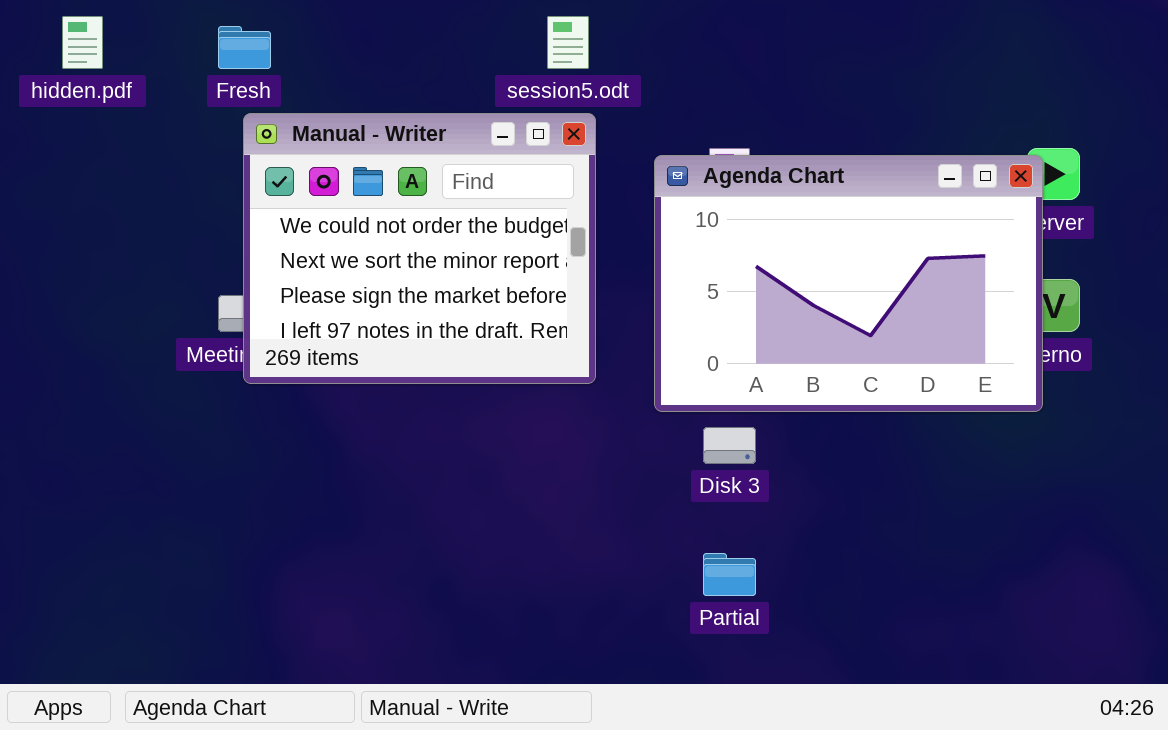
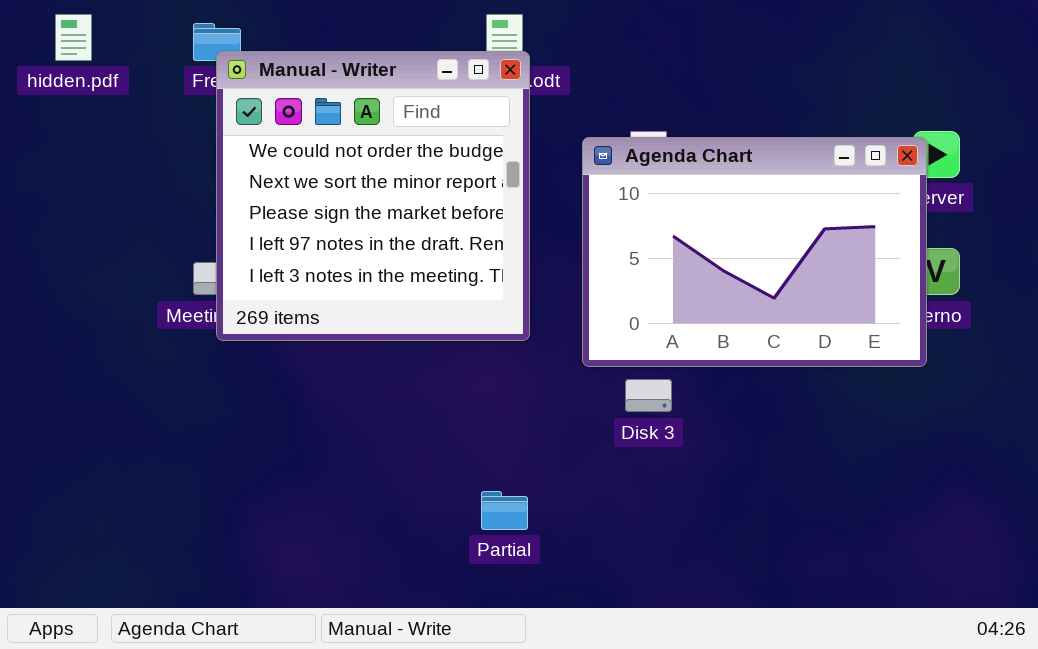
Manual - Writer: [243,113,596,384] -> [216,51,530,341], resized
Partial: [703,553,756,596] -> [481,491,528,530], moved

